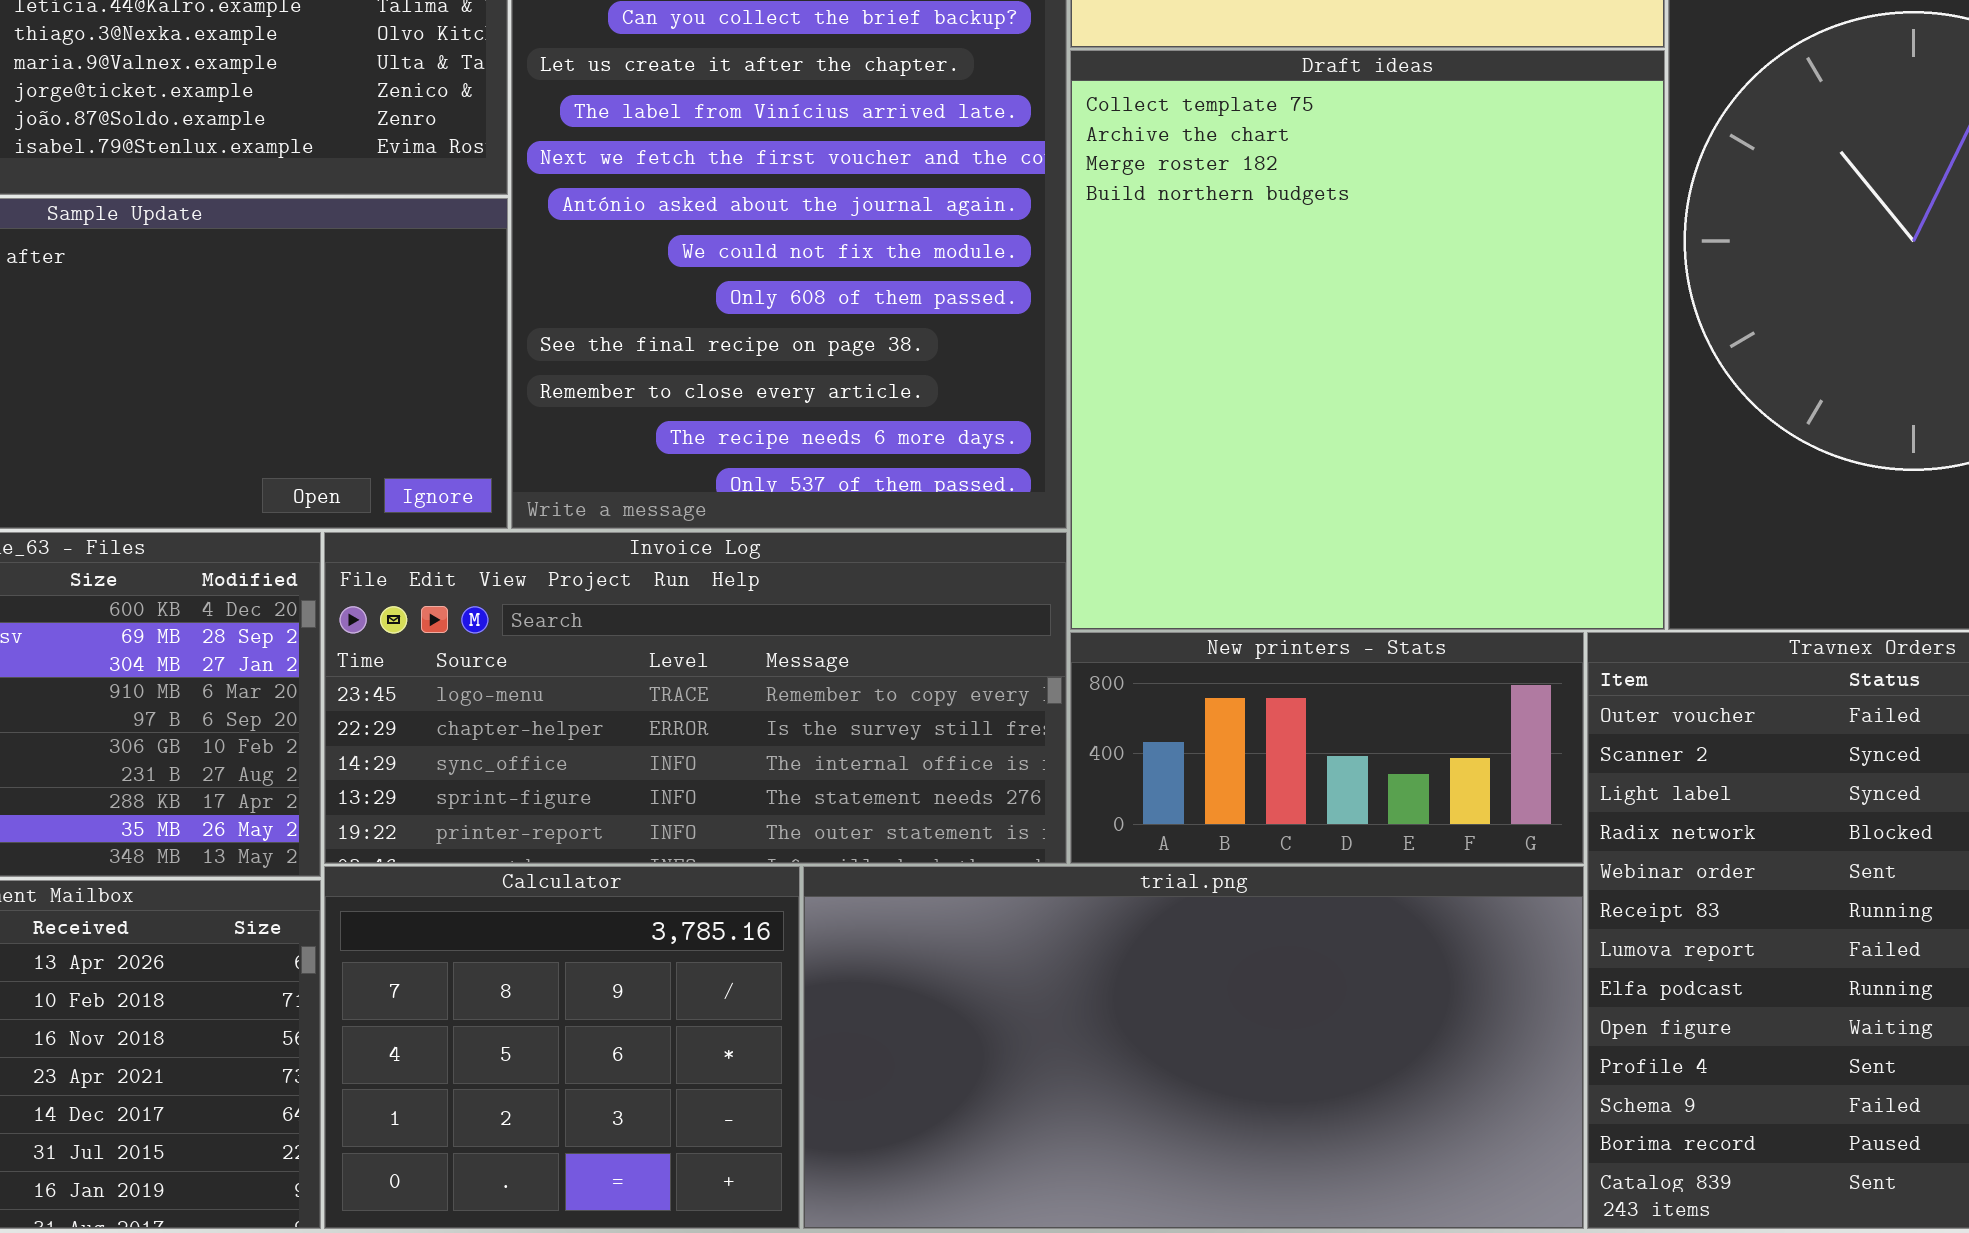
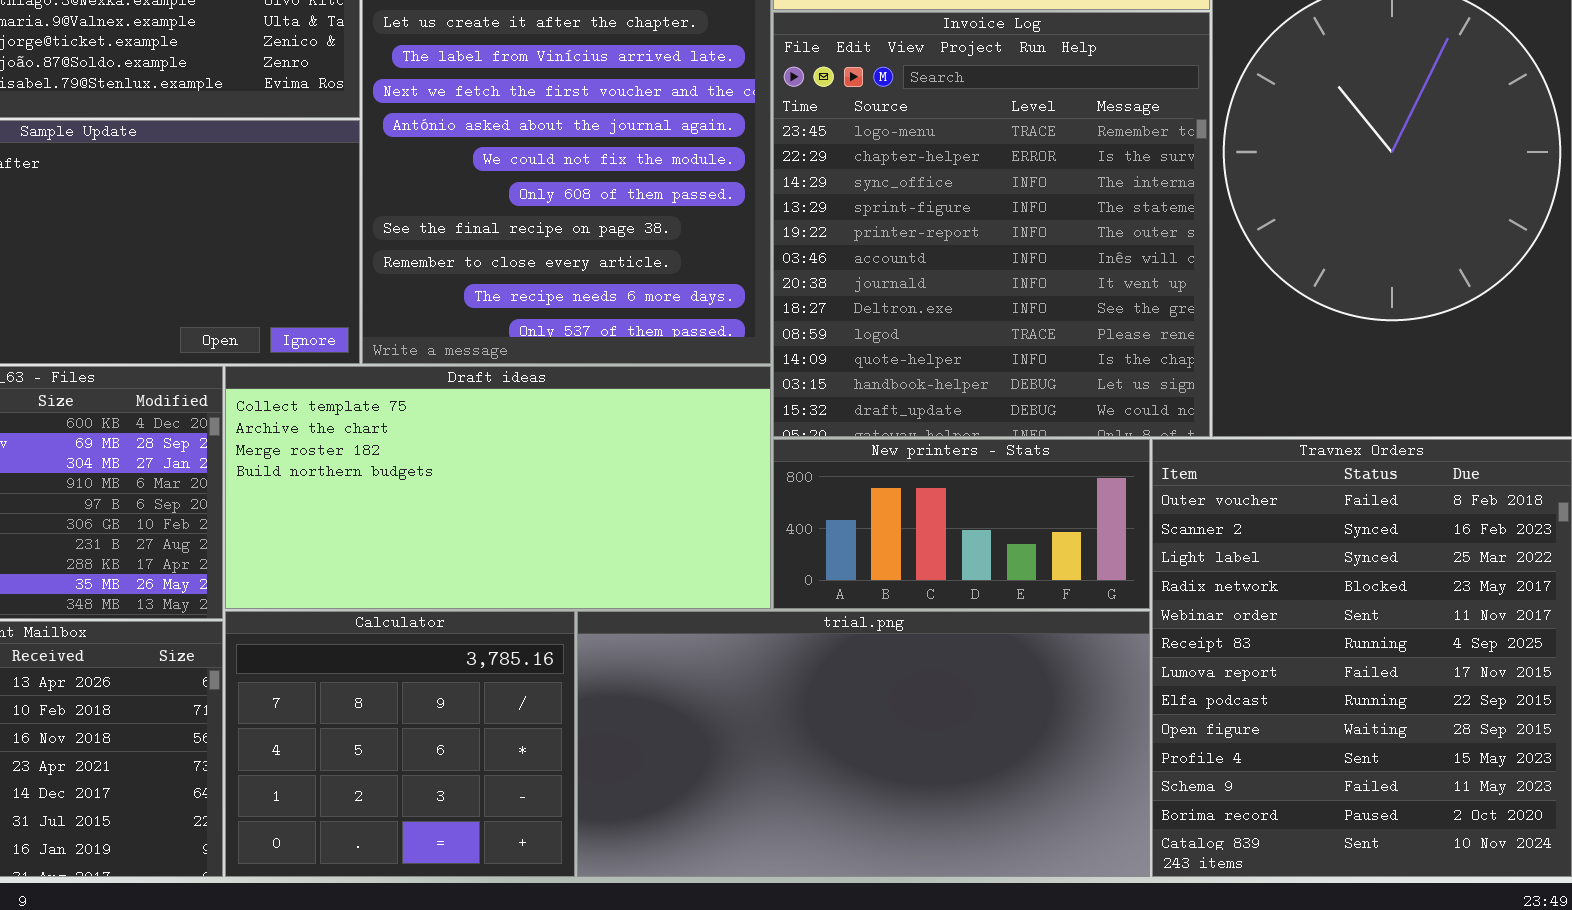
Draft ideas: [1070,50,1665,630] -> [225,366,771,609], moved, resized
Invoice Log: [324,532,1067,864] -> [773,12,1210,437], moved, resized

